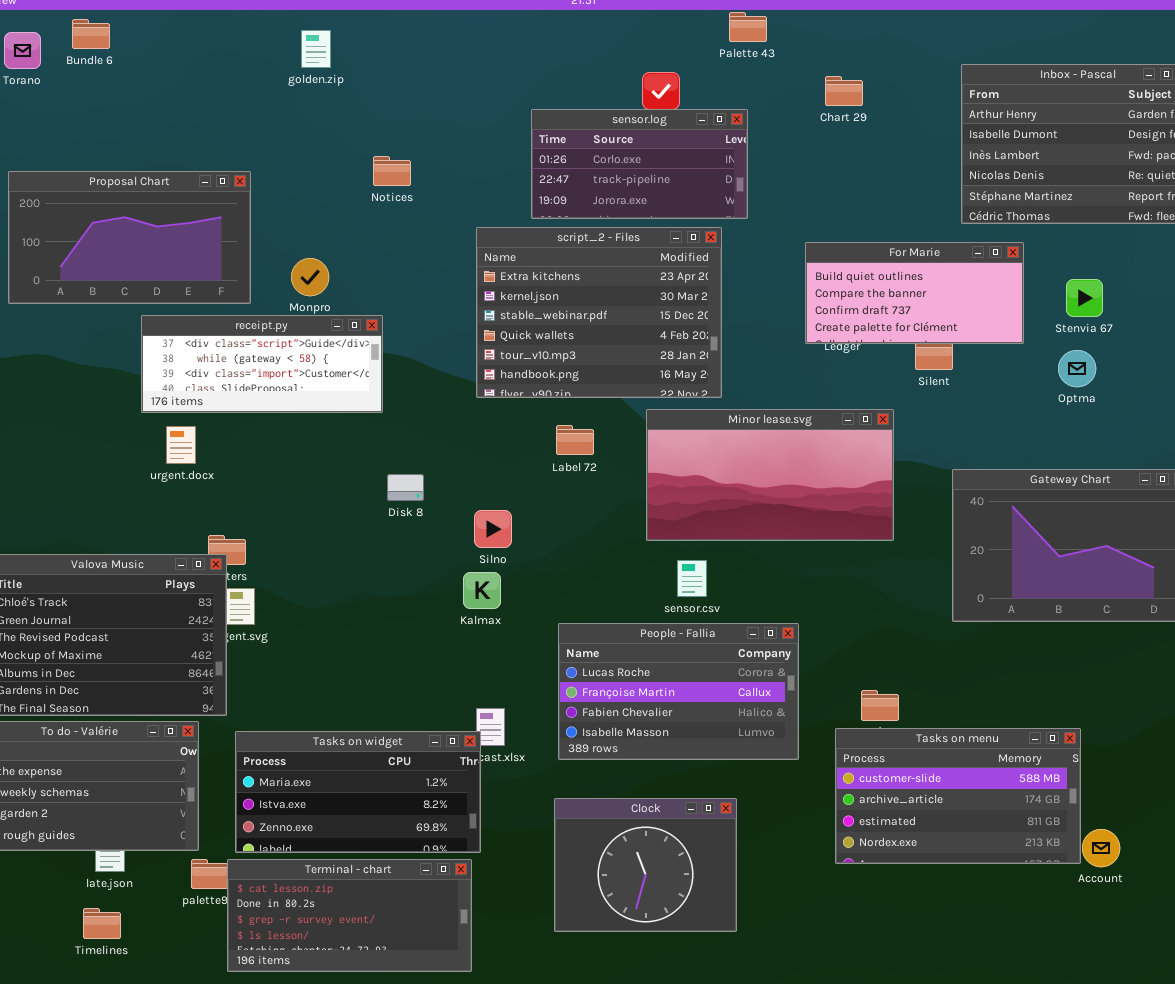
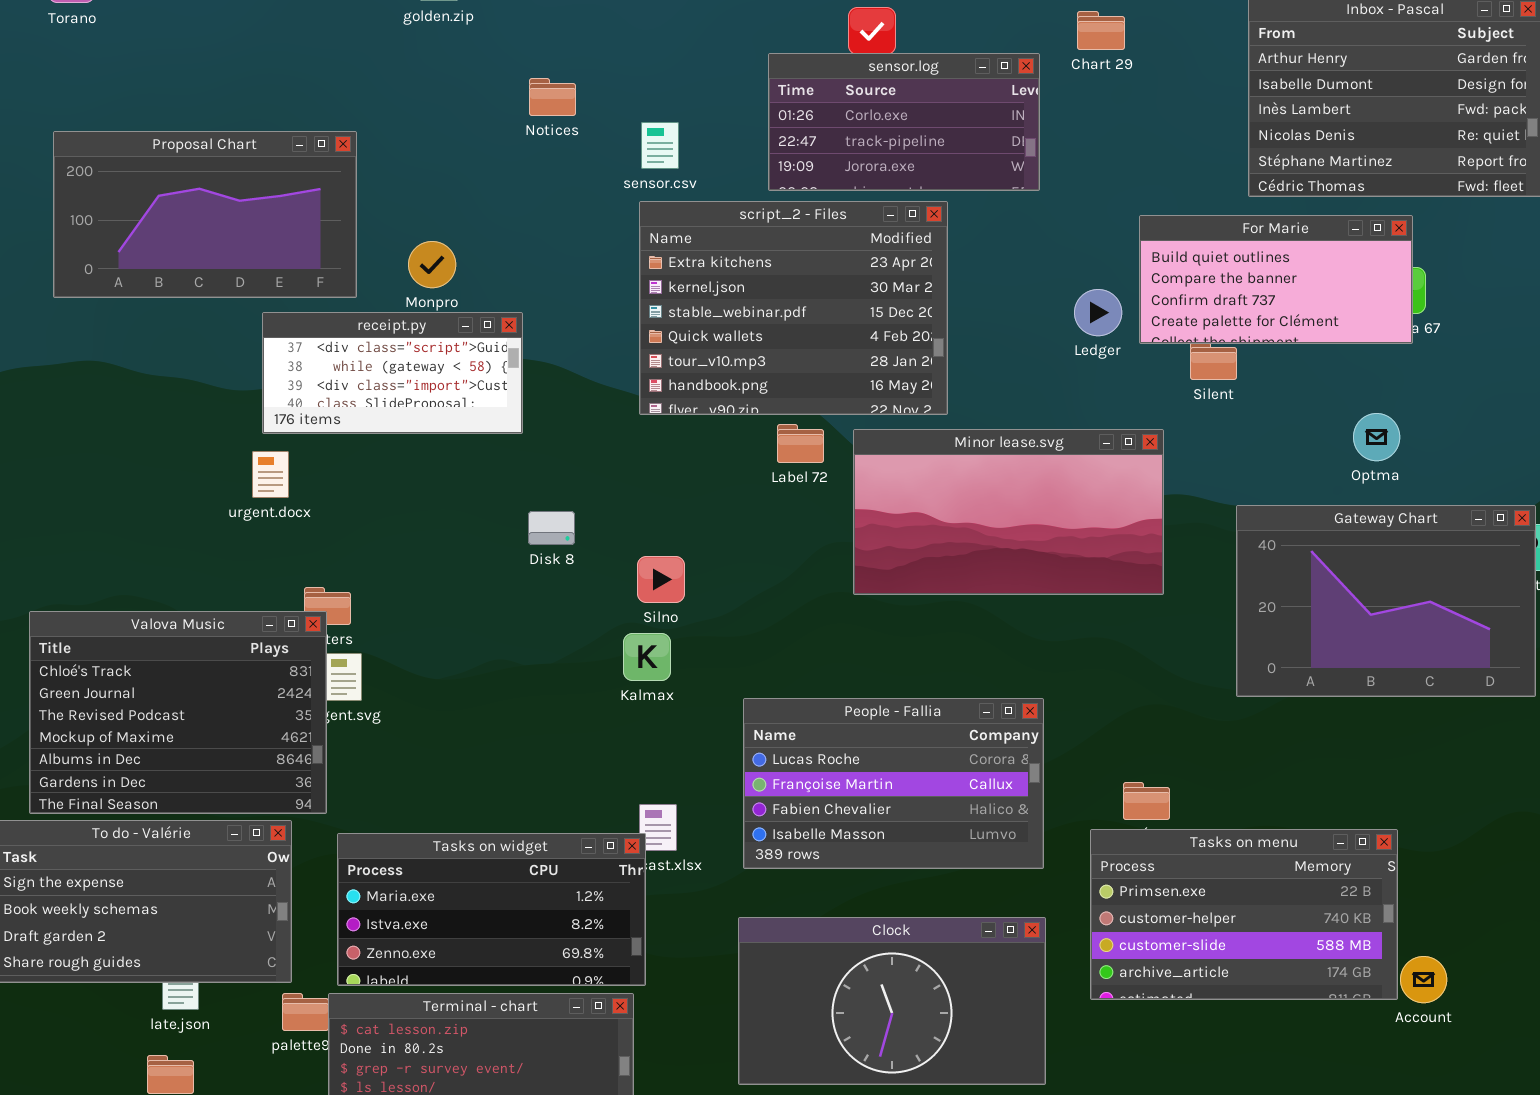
sensor.log: [531,109,748,219] -> [768,53,1040,191], moved
Notices: [373,156,411,186] -> [529,78,576,116], moved
For Marie: [805,242,1024,344] -> [1139,215,1413,344], moved
receipt.py: [141,315,383,413] -> [262,312,523,434], resized
Optma: [1058,350,1096,387] -> [1353,413,1400,461], moved
Label 72: [556,425,594,455] -> [777,424,824,463], moved
sensor.csv: [677,560,707,597] -> [641,122,679,169], moved
Tasks on menu: [835,728,1081,864] -> [1090,829,1398,1000], scrolled up 2 rows
Clock: [554,798,737,932] -> [738,917,1046,1085], resized

